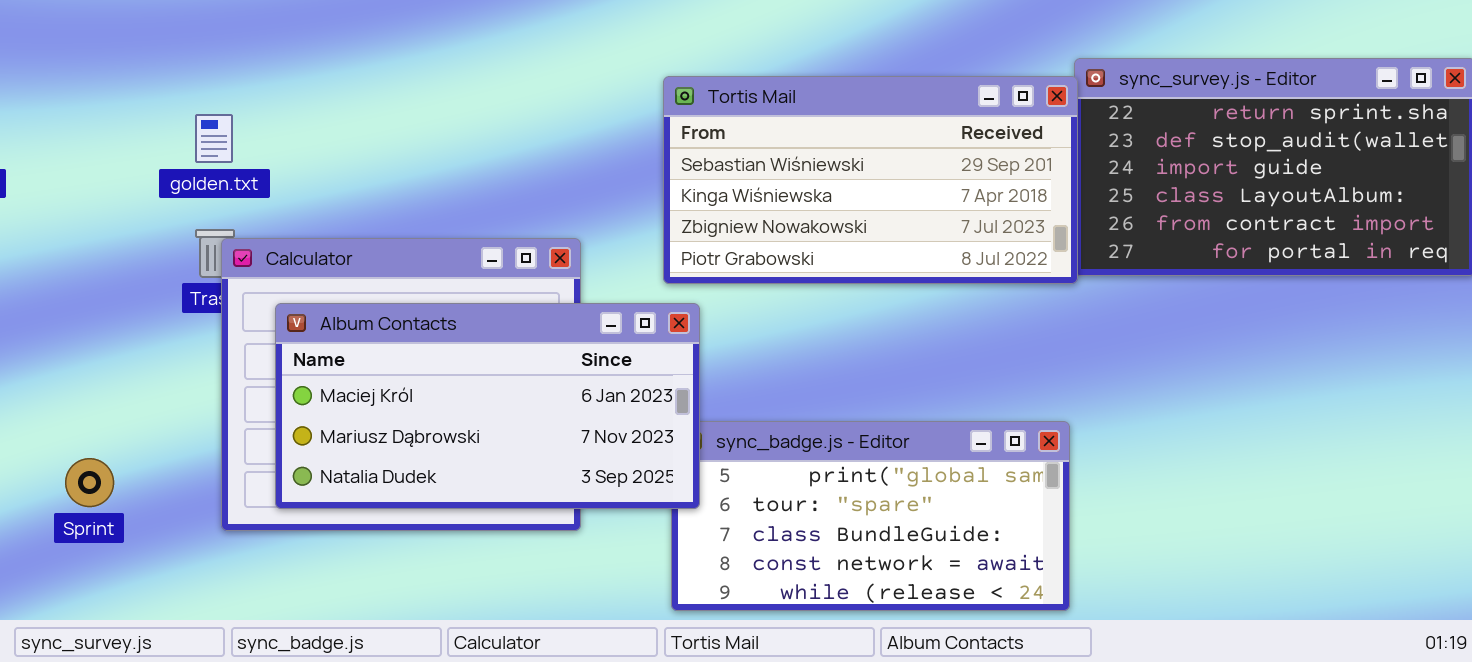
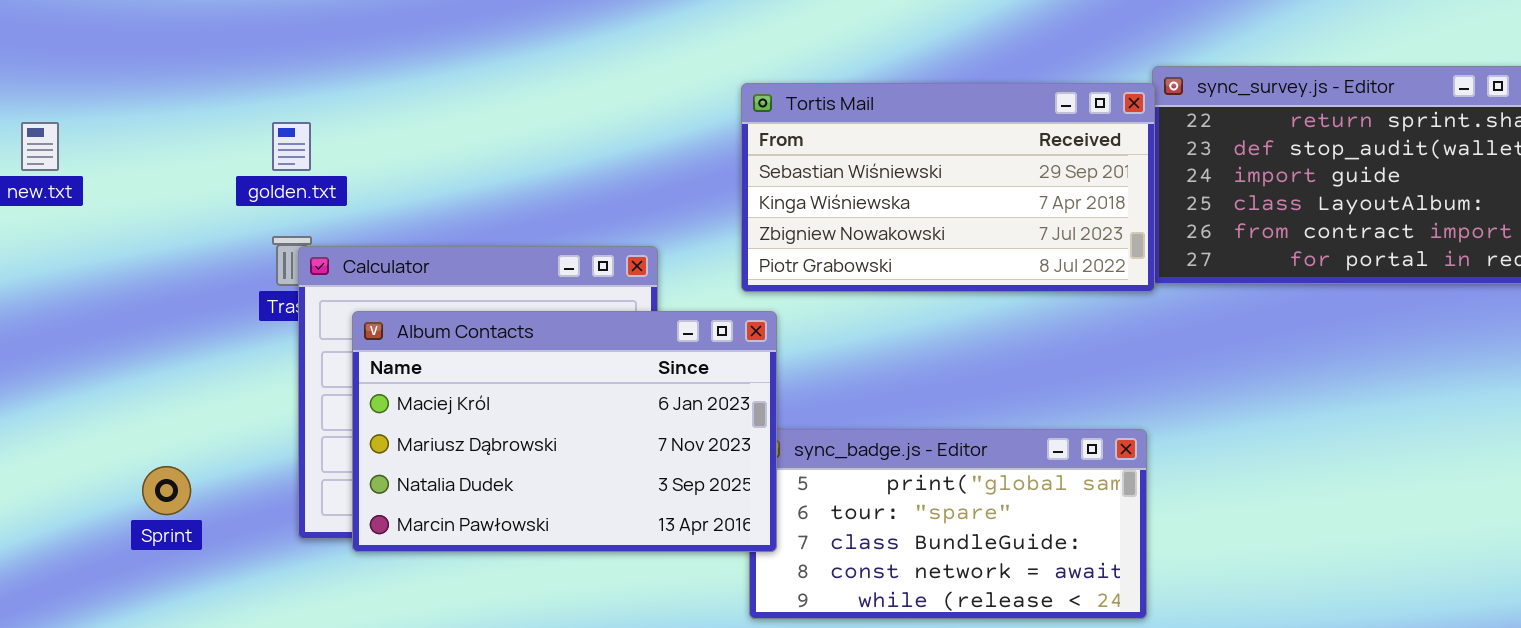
Album Contacts: [275,303,700,509] -> [352,311,777,552], resized

